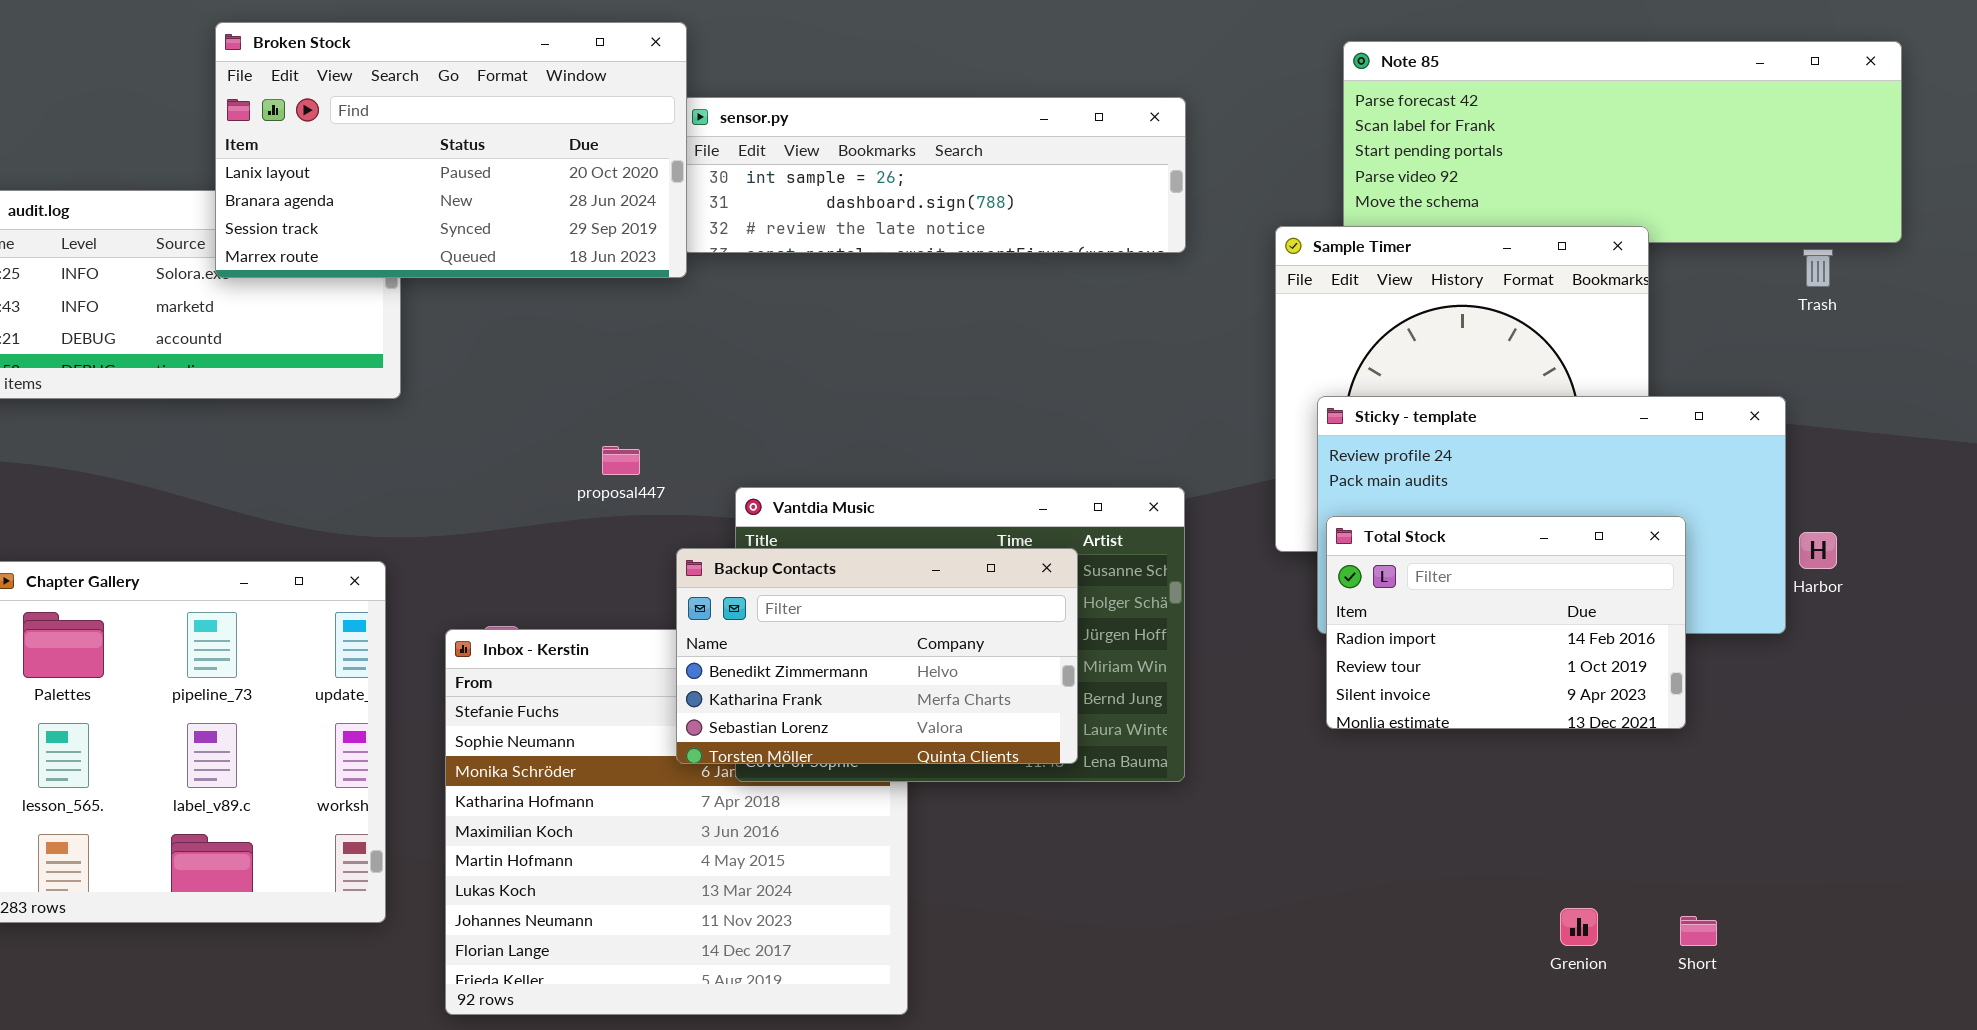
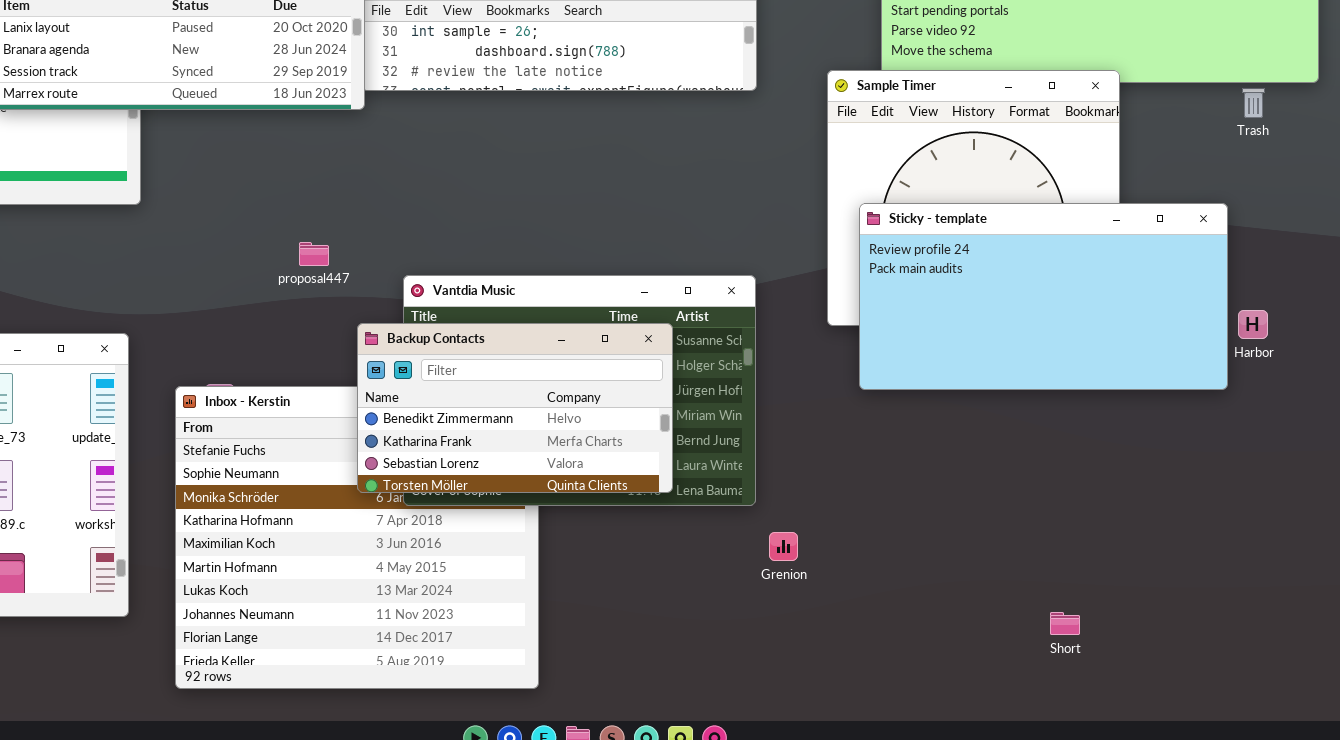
Total Stock: [1326,516,1686,729] -> none, closed
Grenion: [1560,908,1598,946] -> [769,532,798,561], moved
Short: [1680,916,1717,946] -> [1050,612,1080,635], moved

